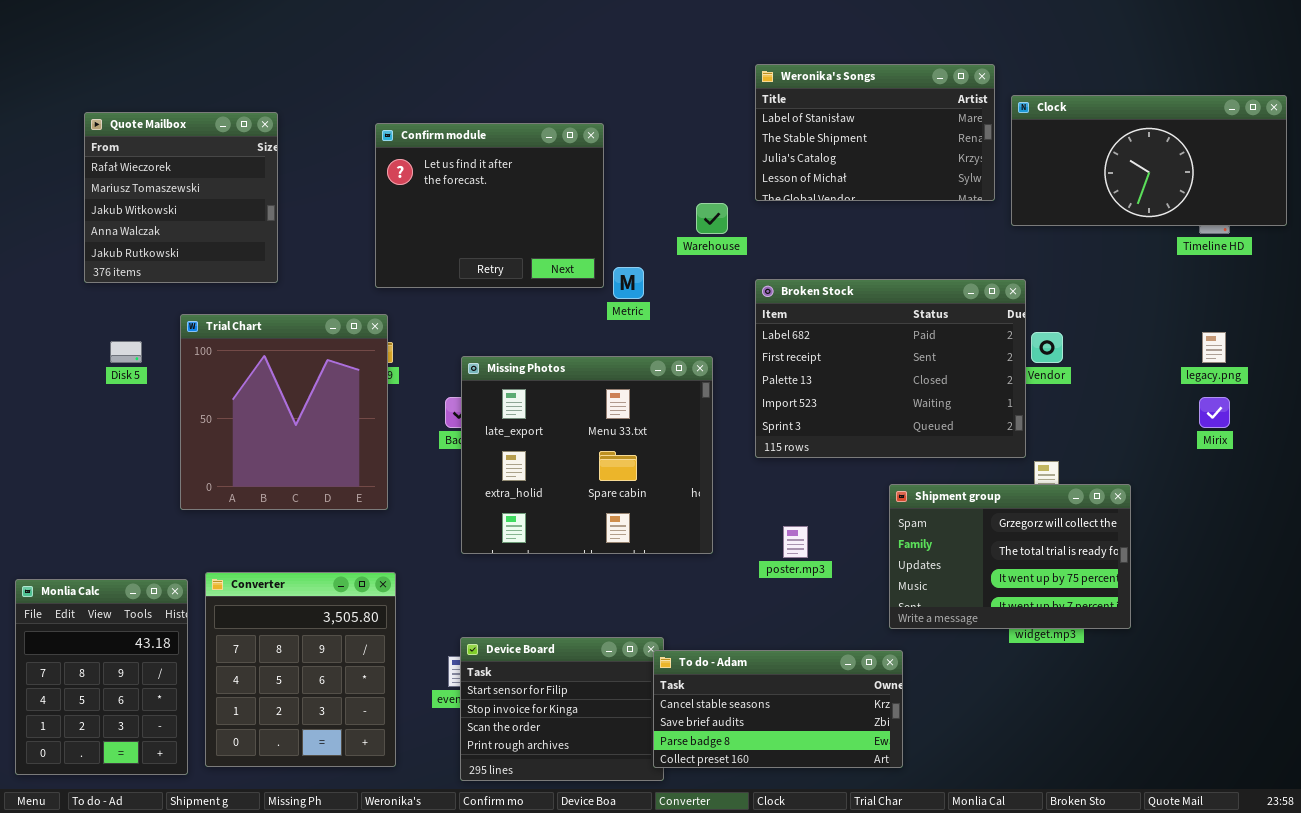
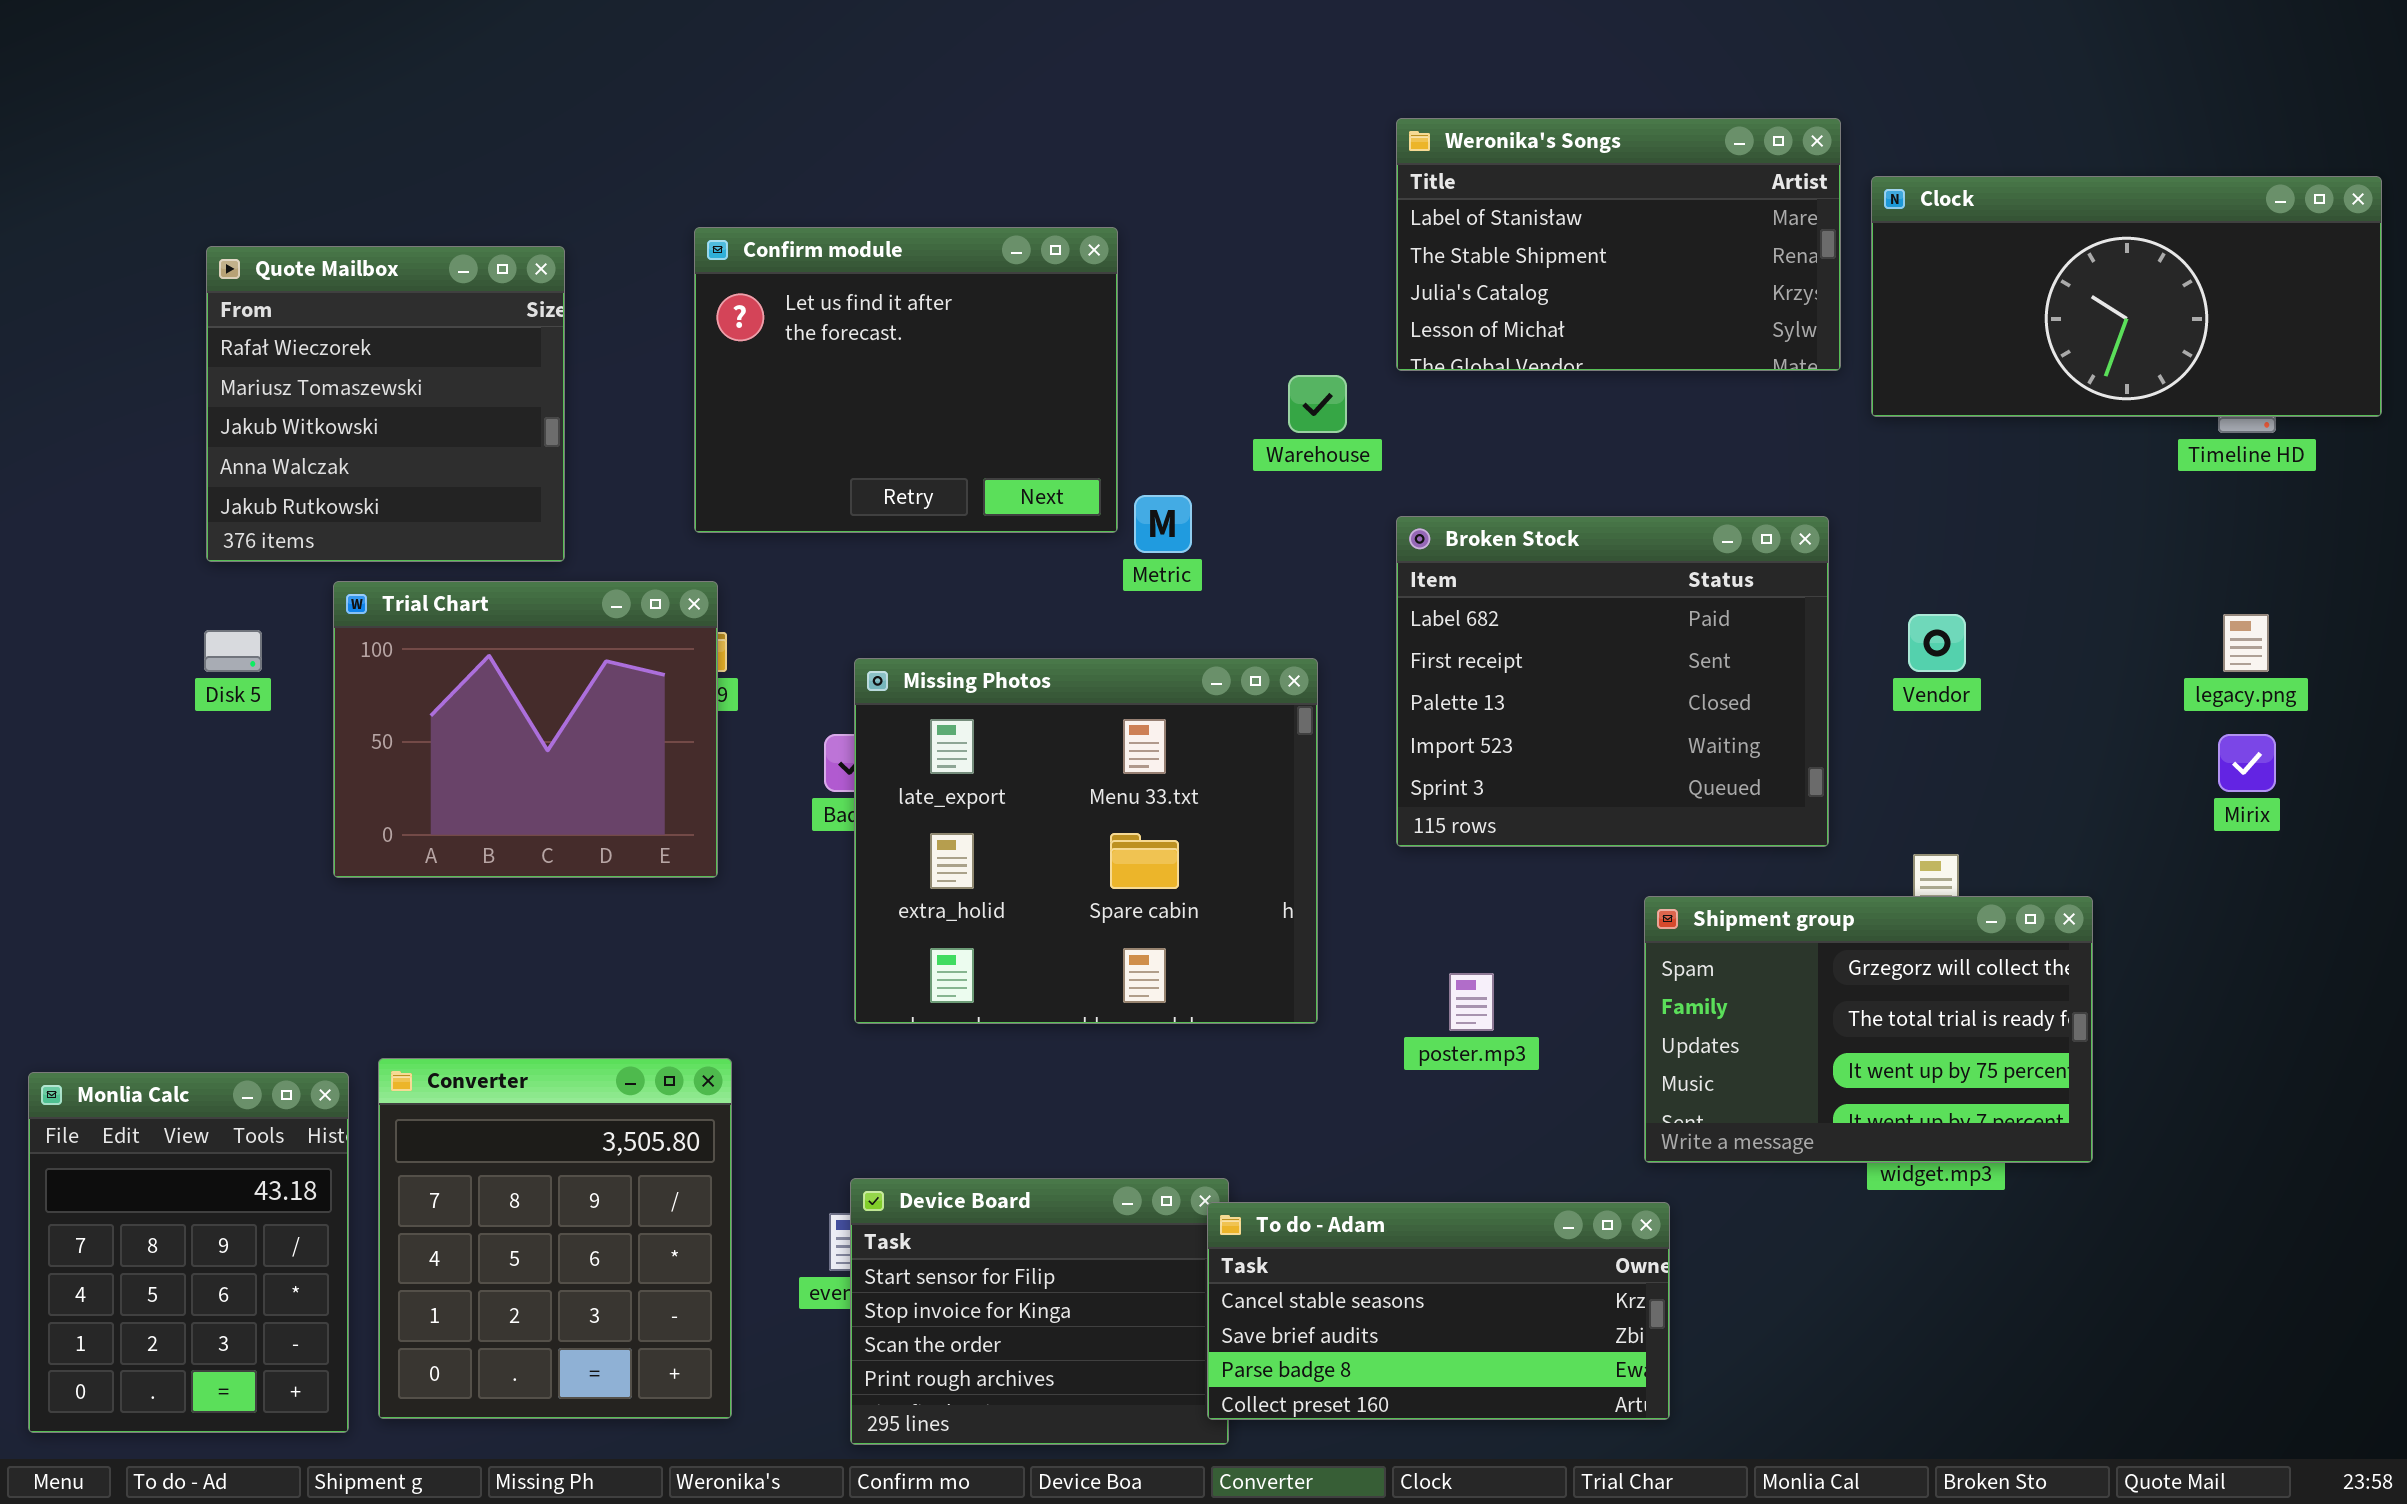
Quote Mailbox: [84,112,278,283] -> [206,246,565,562], moved
Broken Stock: [755,279,1026,458] -> [1396,516,1829,847], resized
Trial Chart: [180,314,388,510] -> [333,581,718,878], resized

